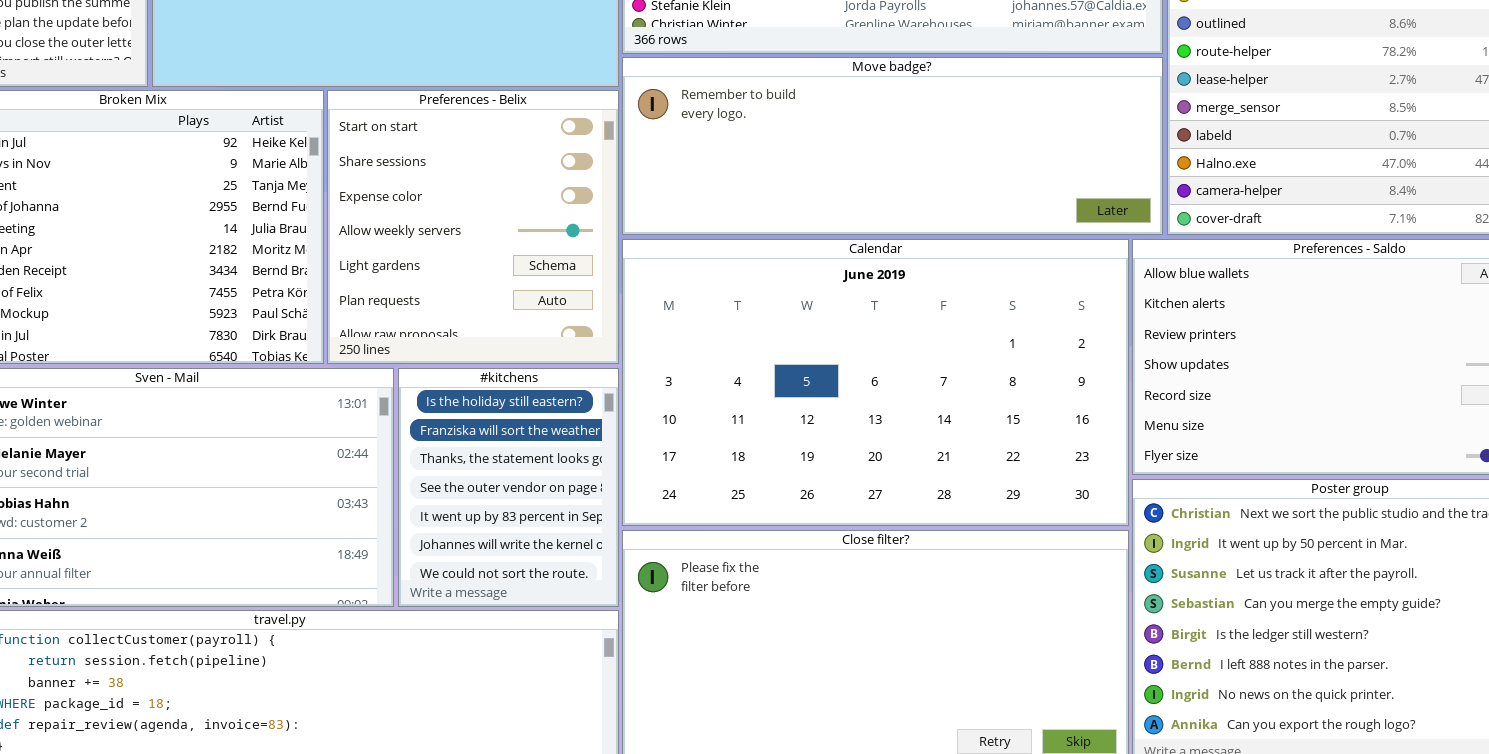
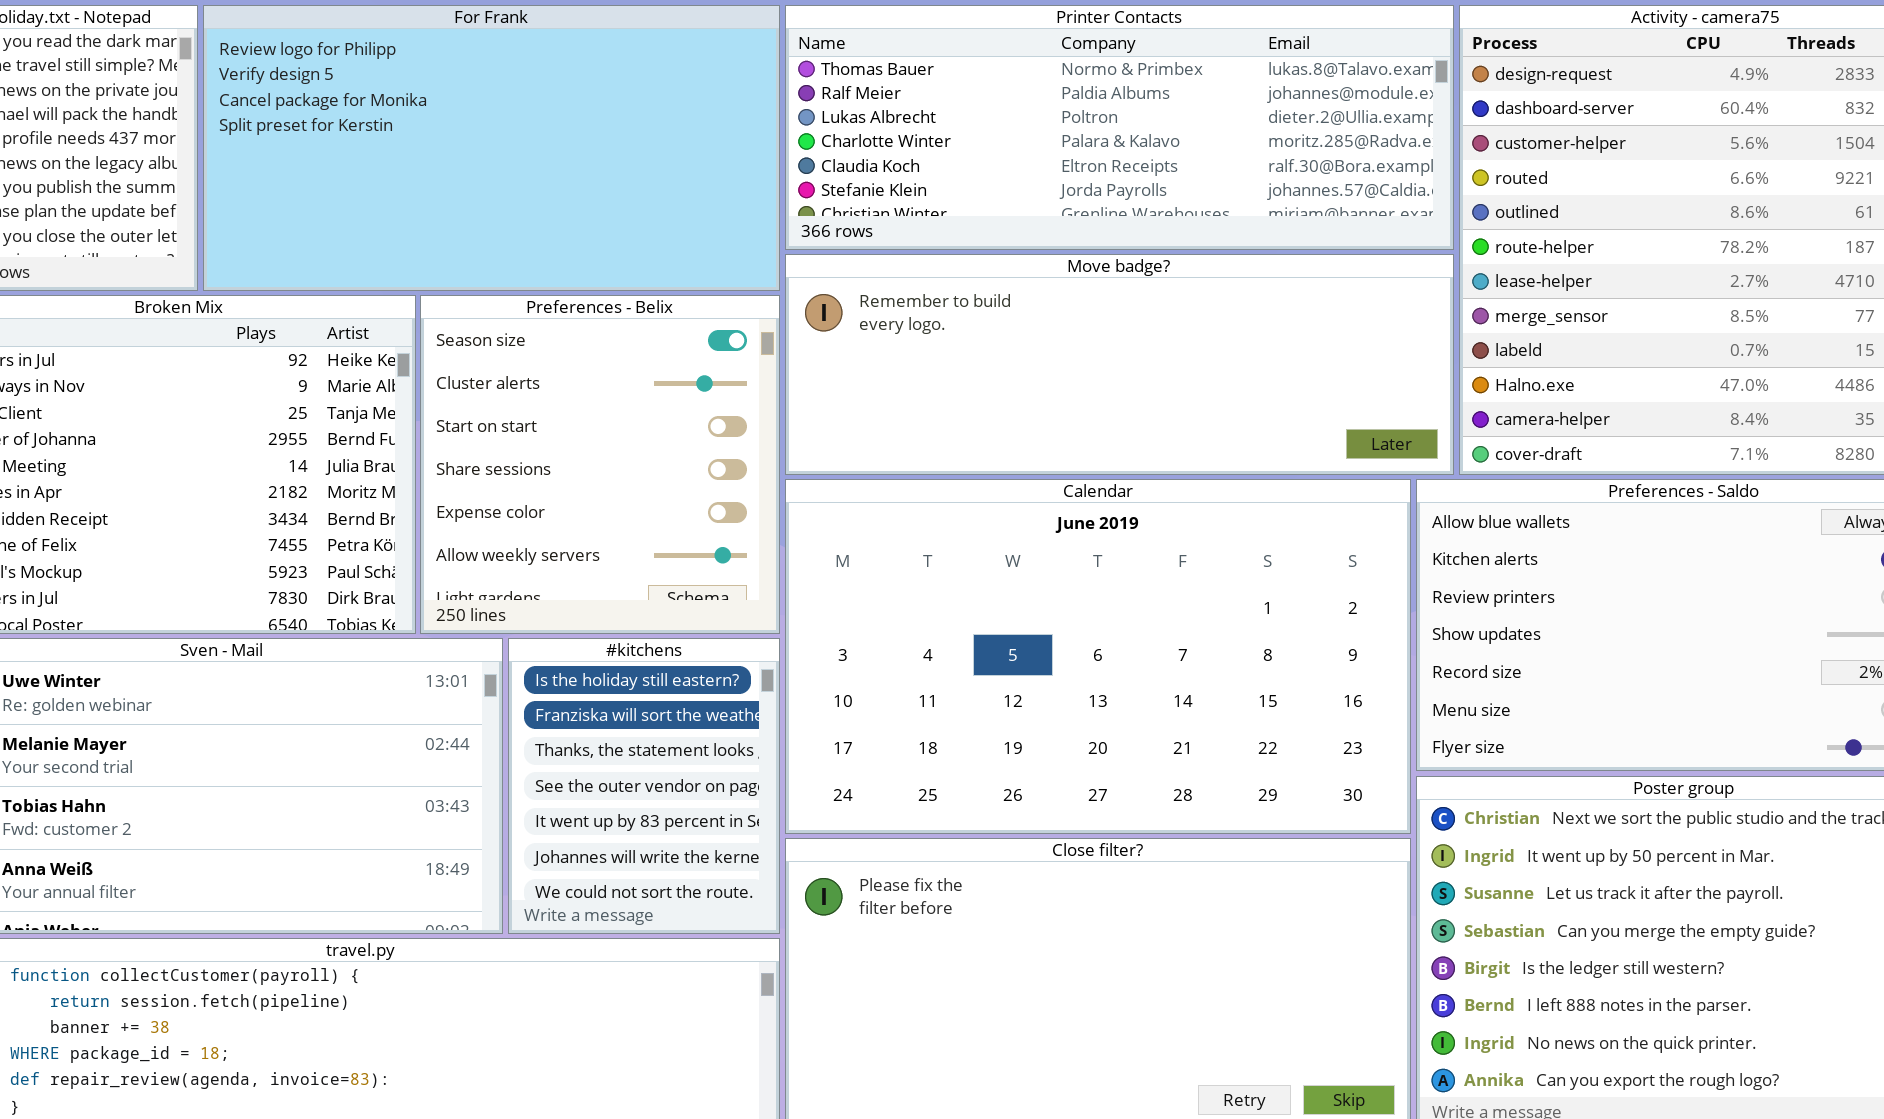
Preferences - Belix: [327,90,619,364] -> [420,295,780,634], scrolled up 2 rows

